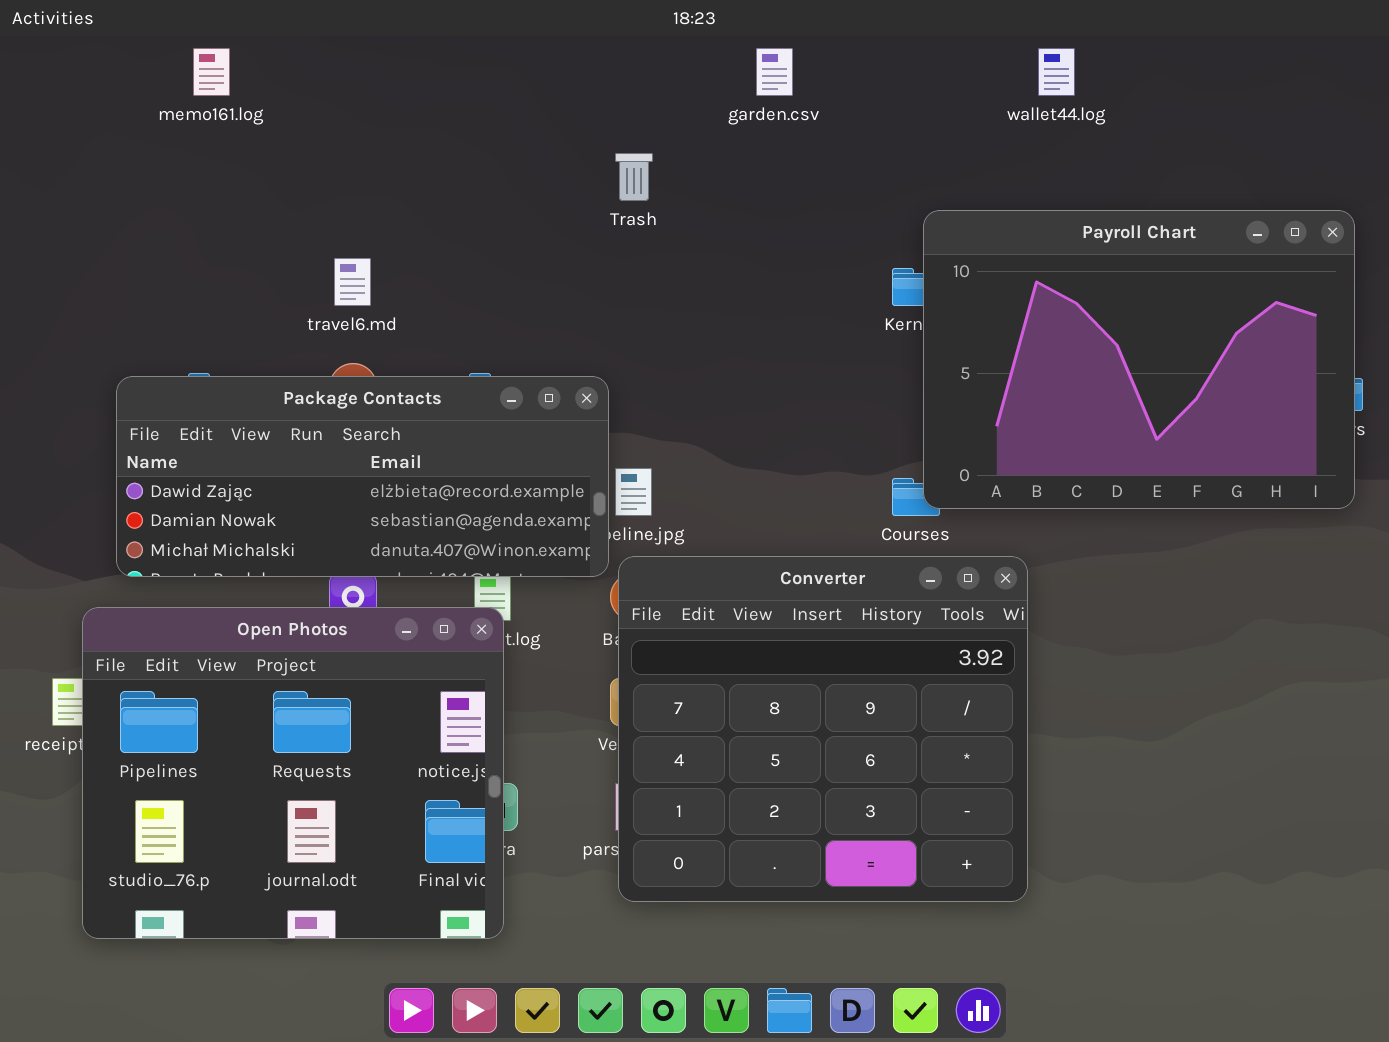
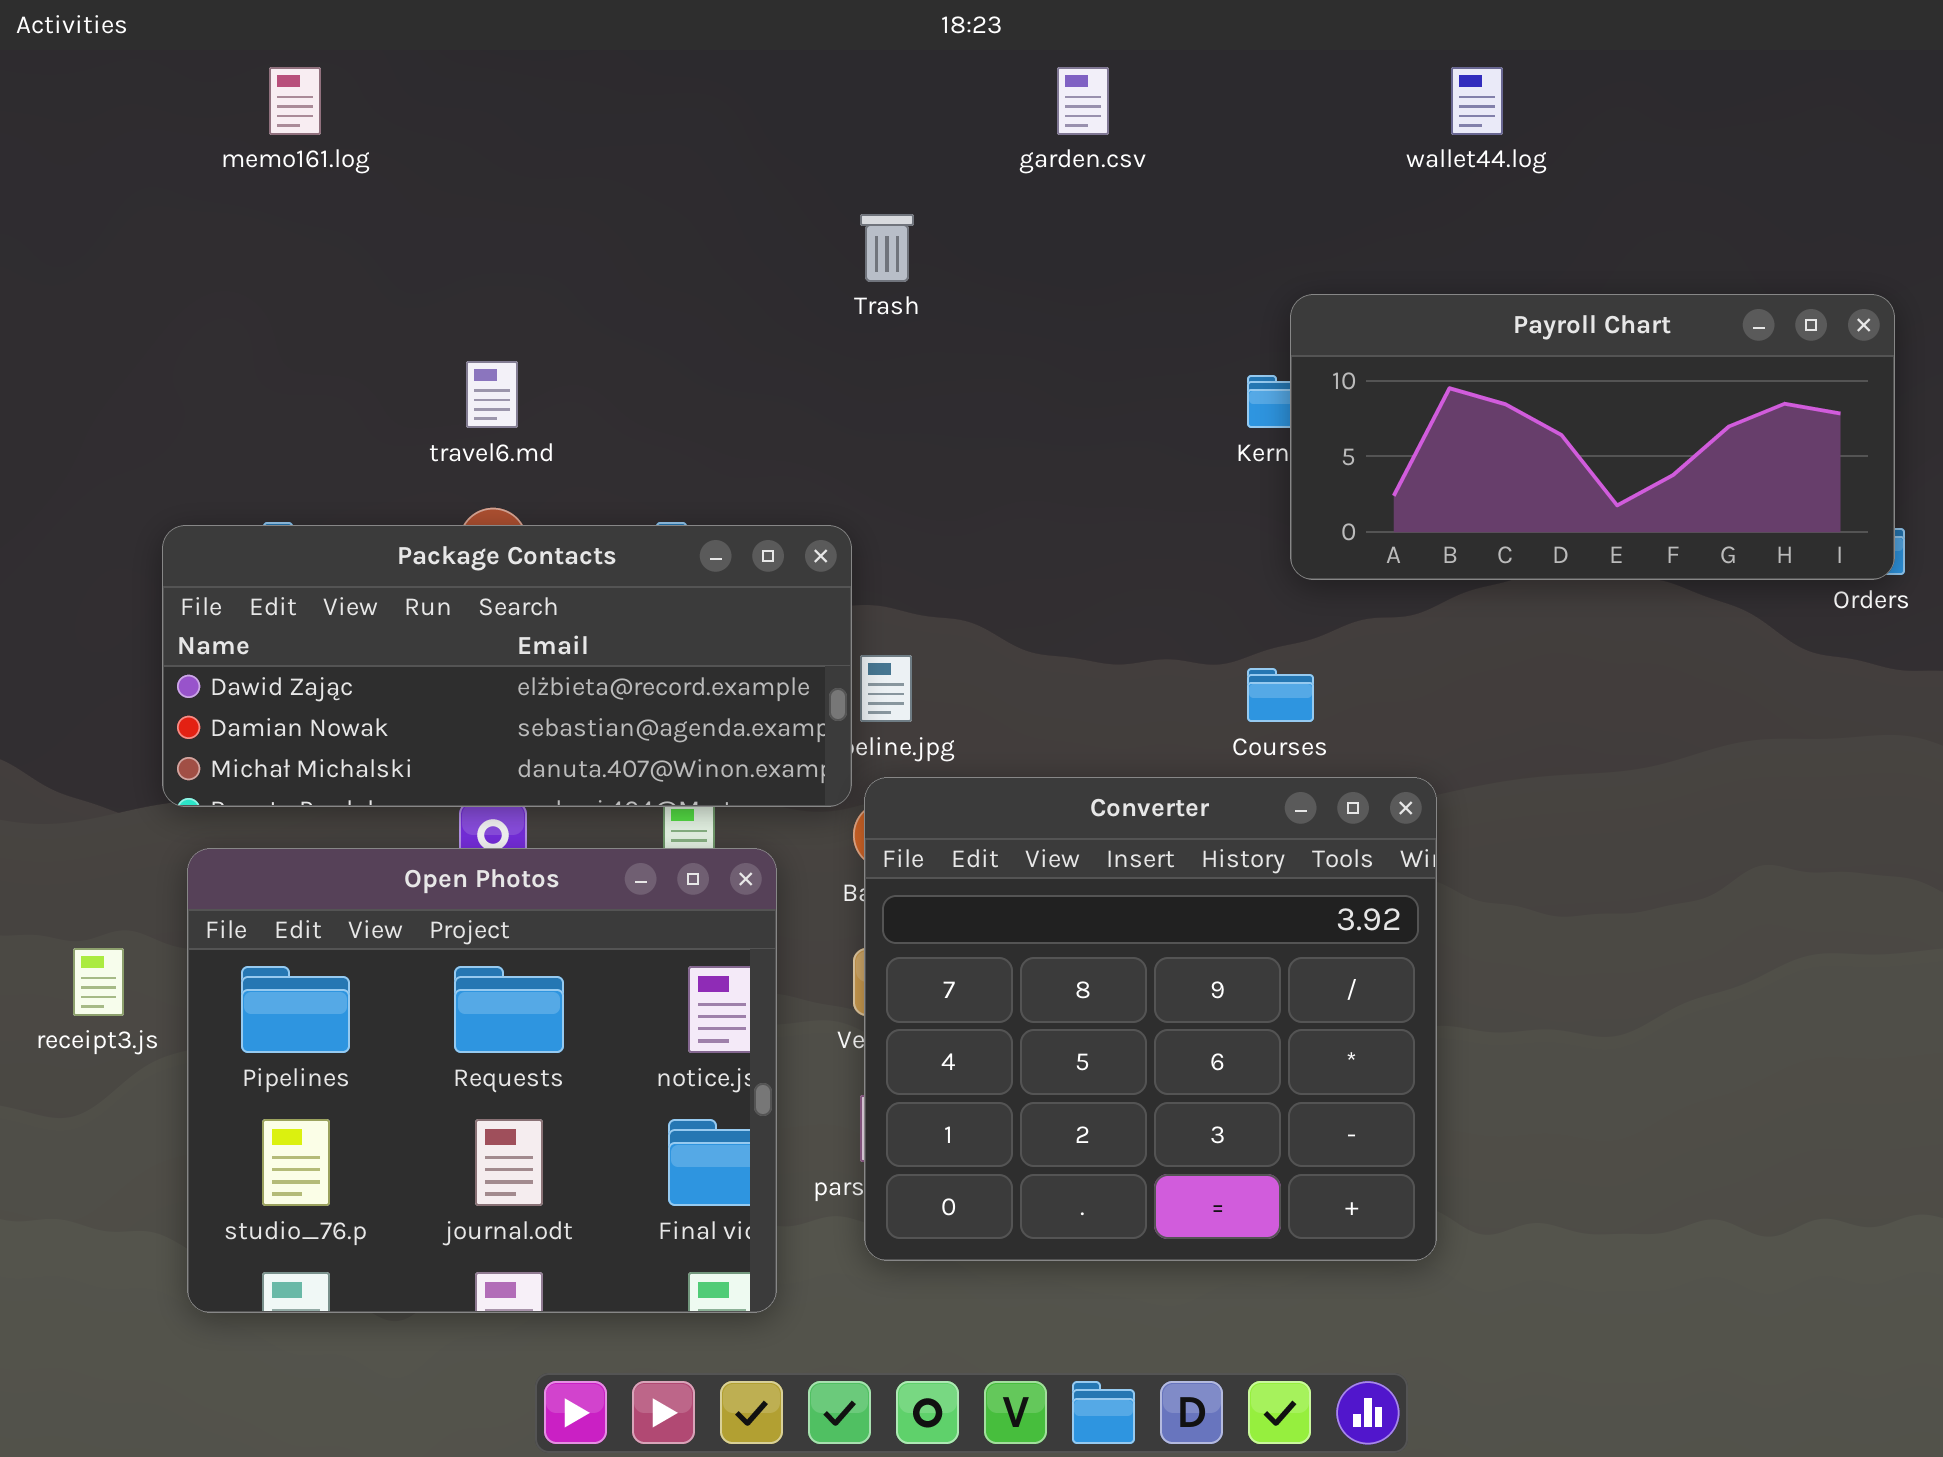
Payroll Chart: [923,210,1355,509] -> [1290,294,1895,580], resized
Open Photos: [82,607,504,939] -> [187,848,777,1313], moved

